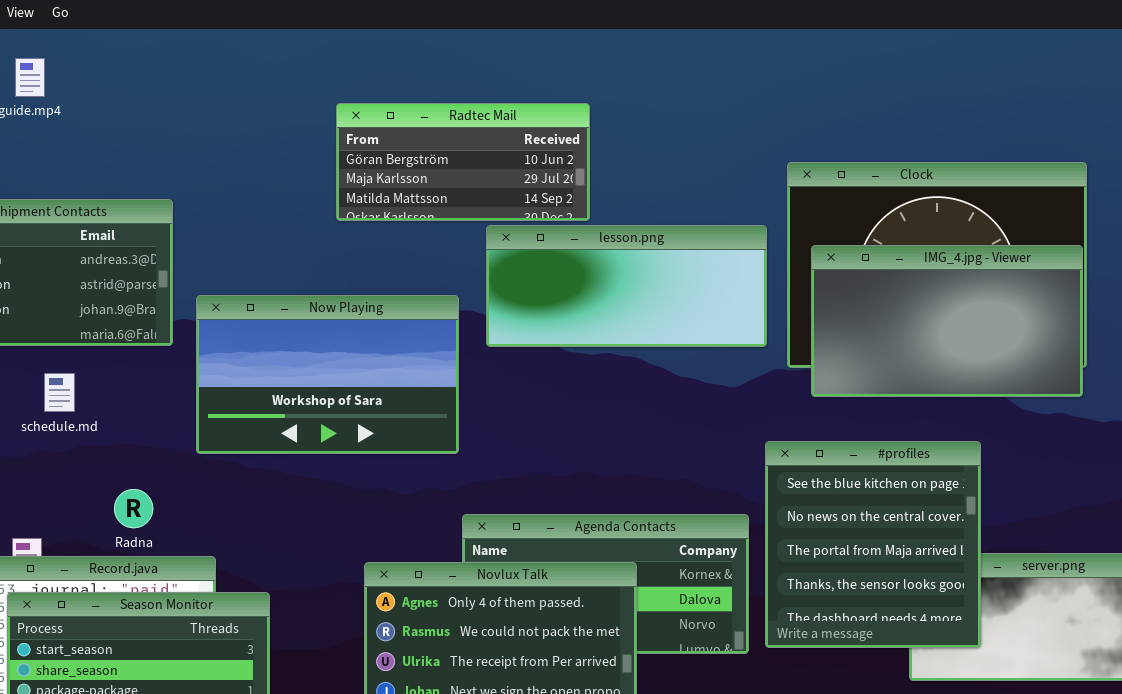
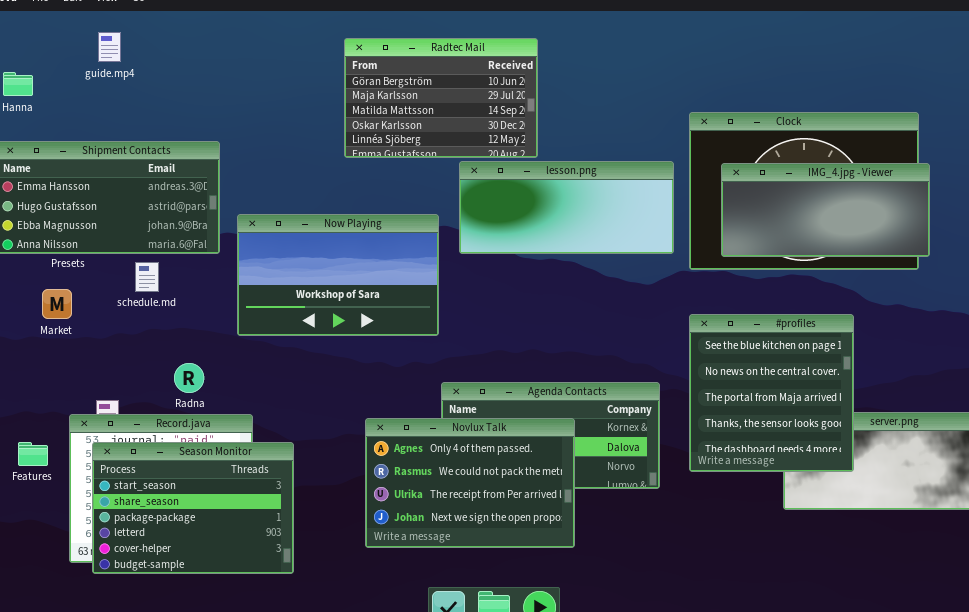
Radtec Mail: [336,103,590,221] -> [344,38,538,158], resized
IMG_4.jpg - Viewer: [811,245,1083,397] -> [721,163,930,257], moved, resized
schedule.md: [44,373,75,412] -> [135,262,159,292], moved
#profiles: [765,441,981,648] -> [689,314,854,472], moved

